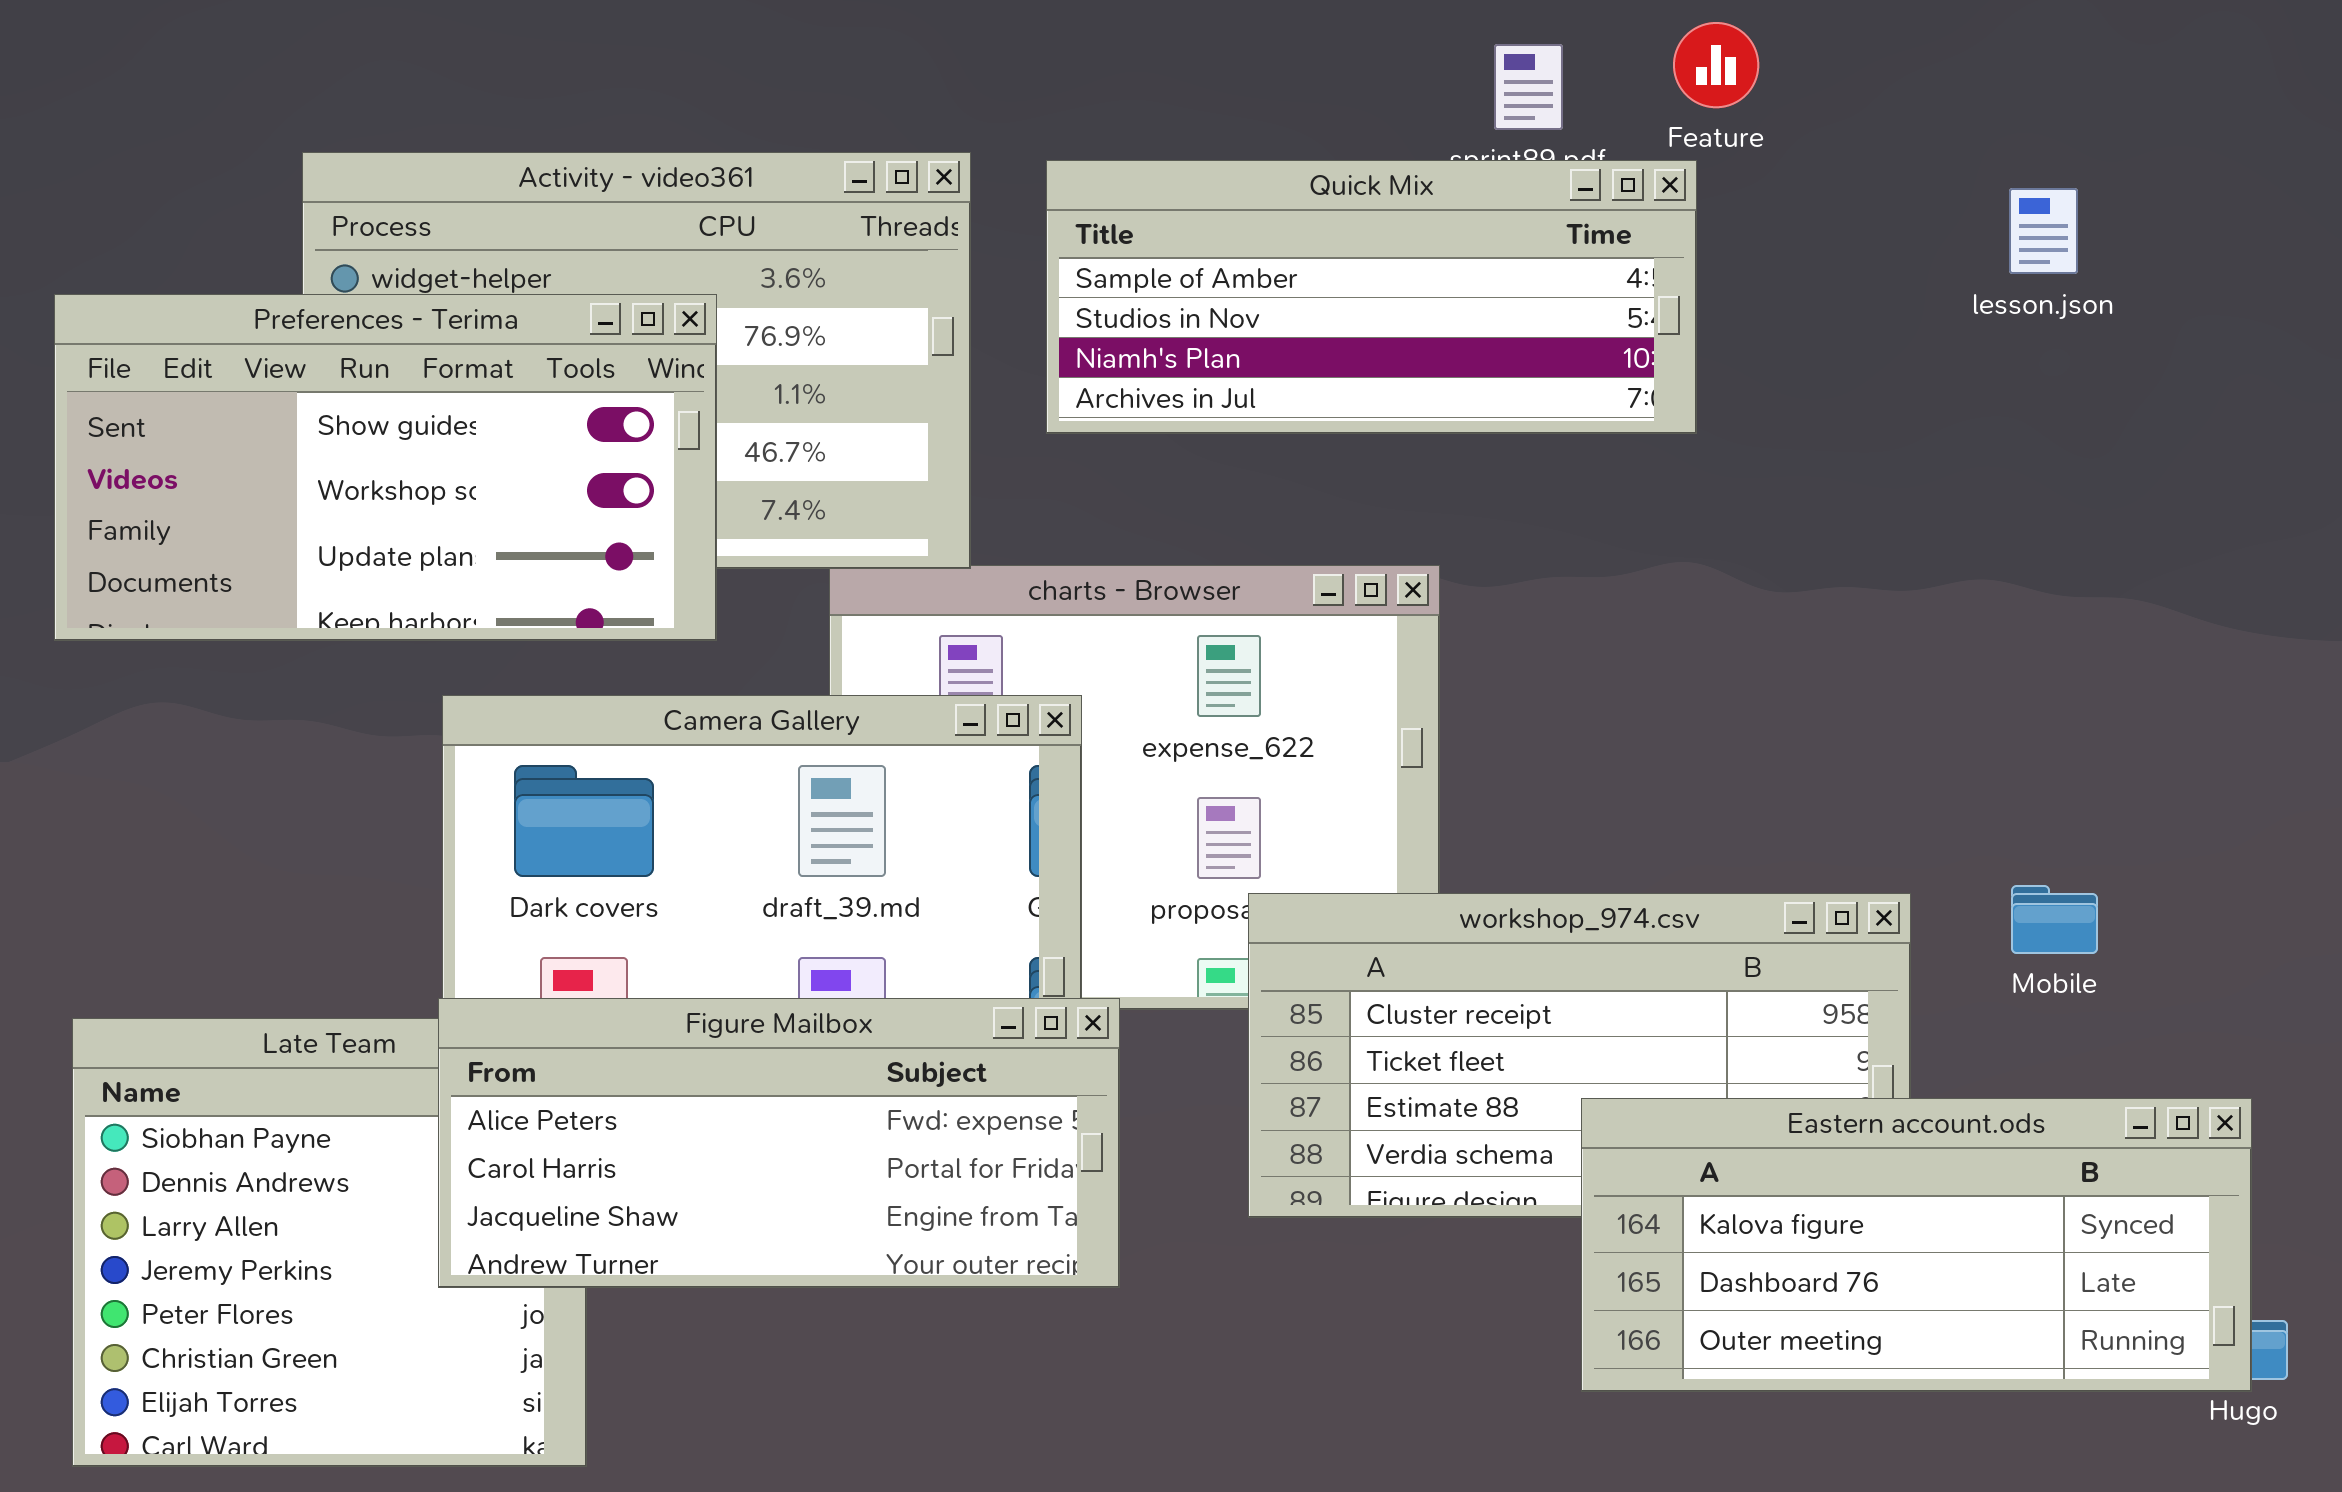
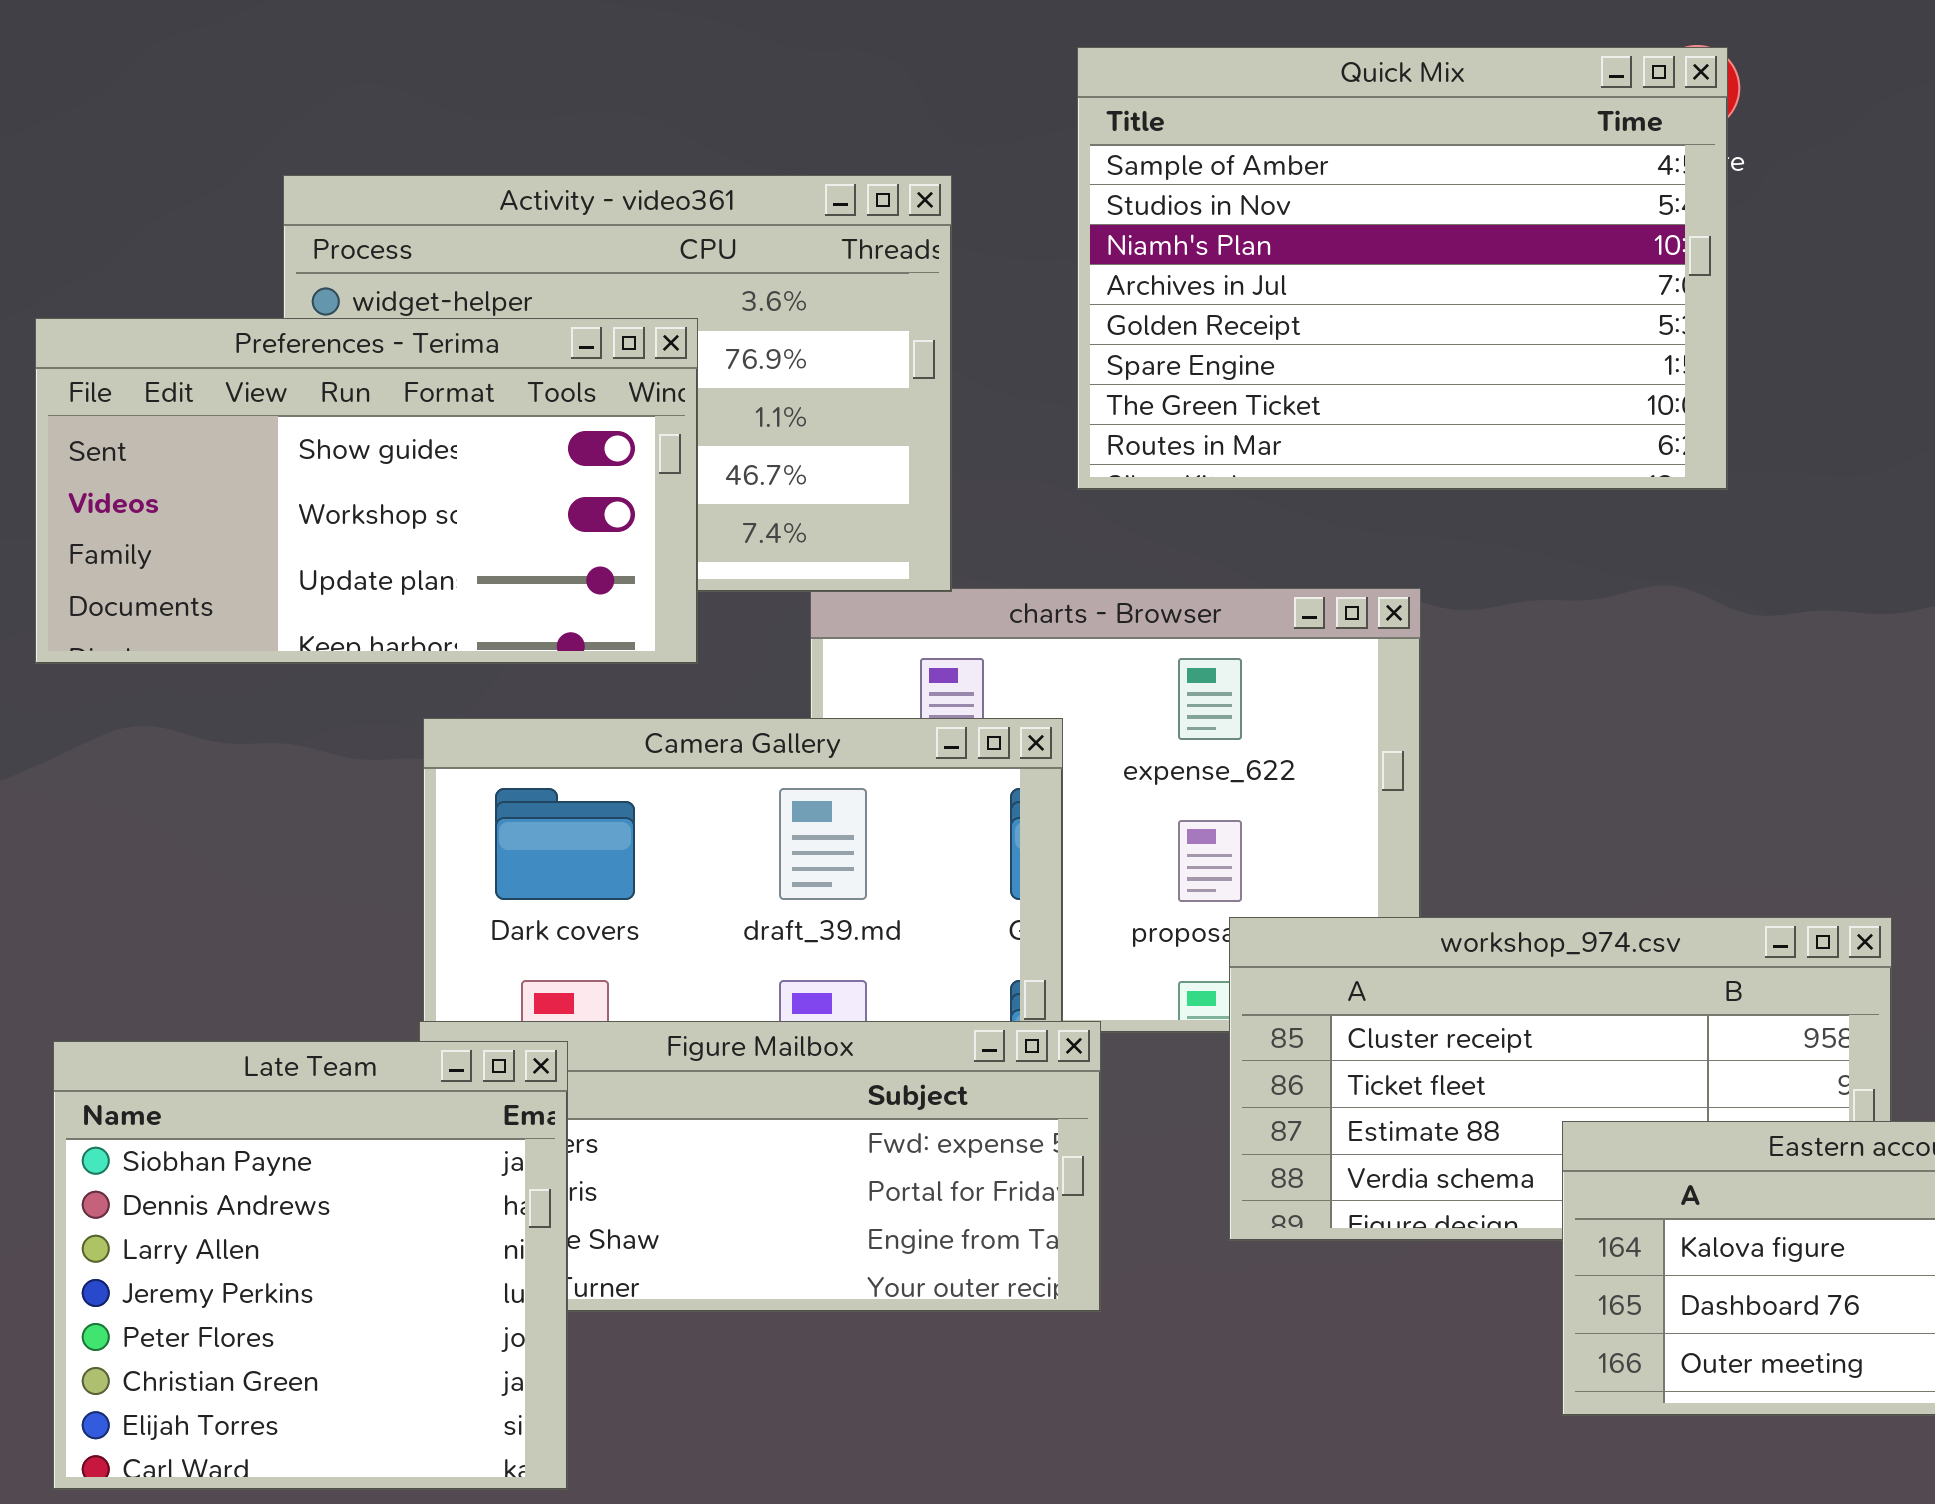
Quick Mix: [1046,160,1697,434] -> [1077,47,1728,490], moved, resized
Late Team: [72,1018,587,1467] -> [53,1041,568,1490], raised

